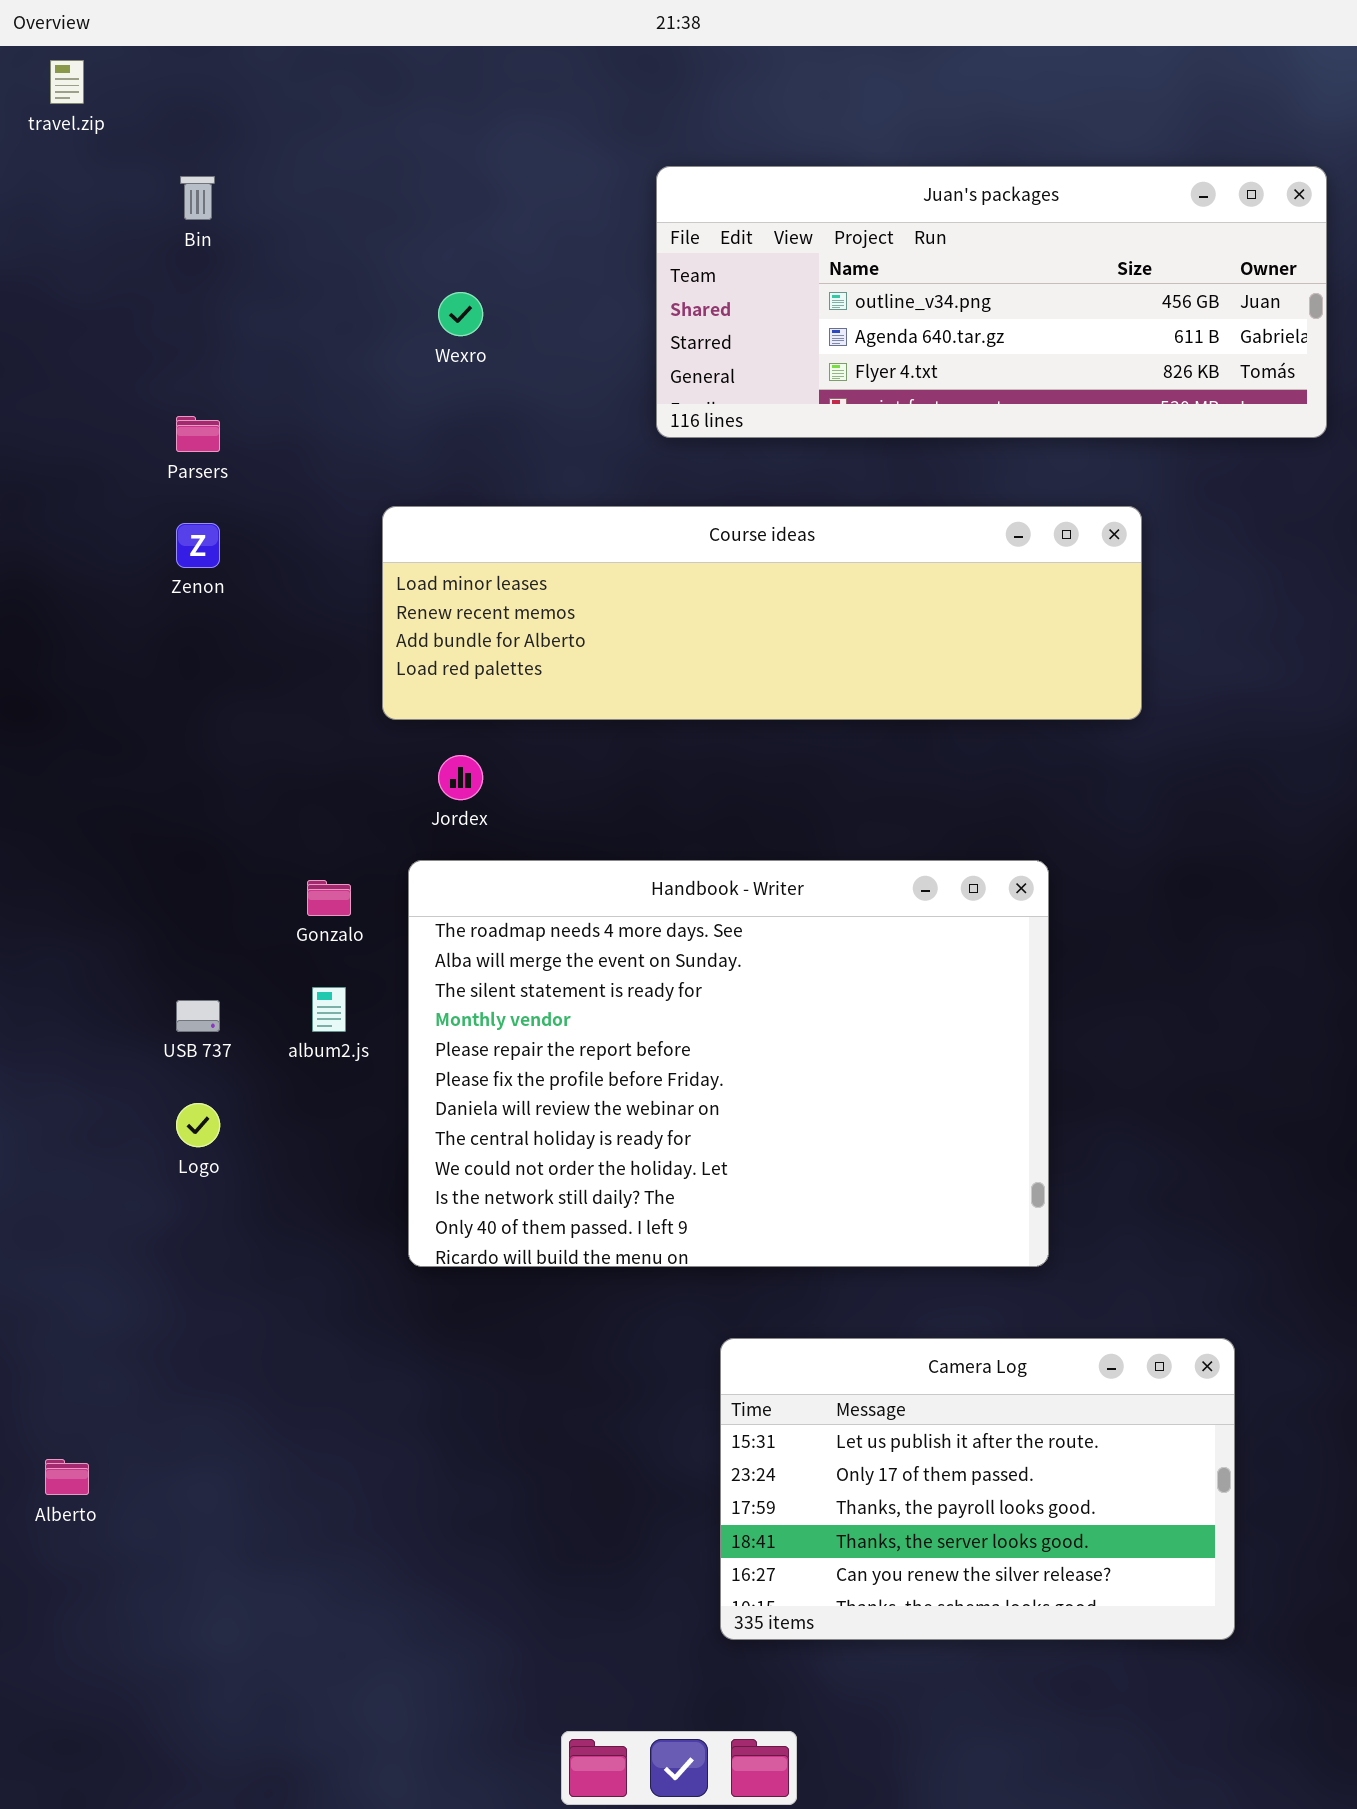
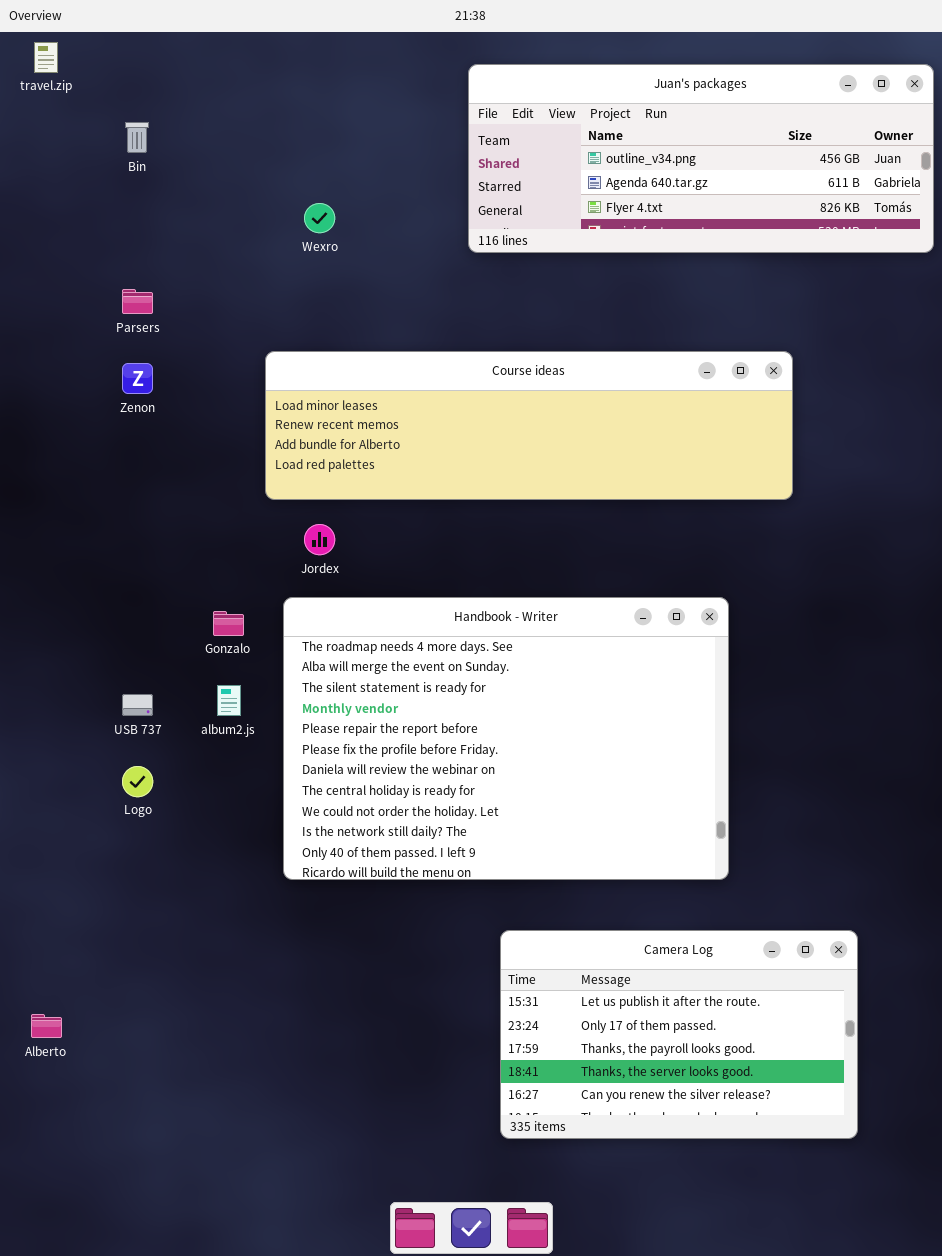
Juan's packages: [656,166,1327,438] -> [468,64,934,253], moved

